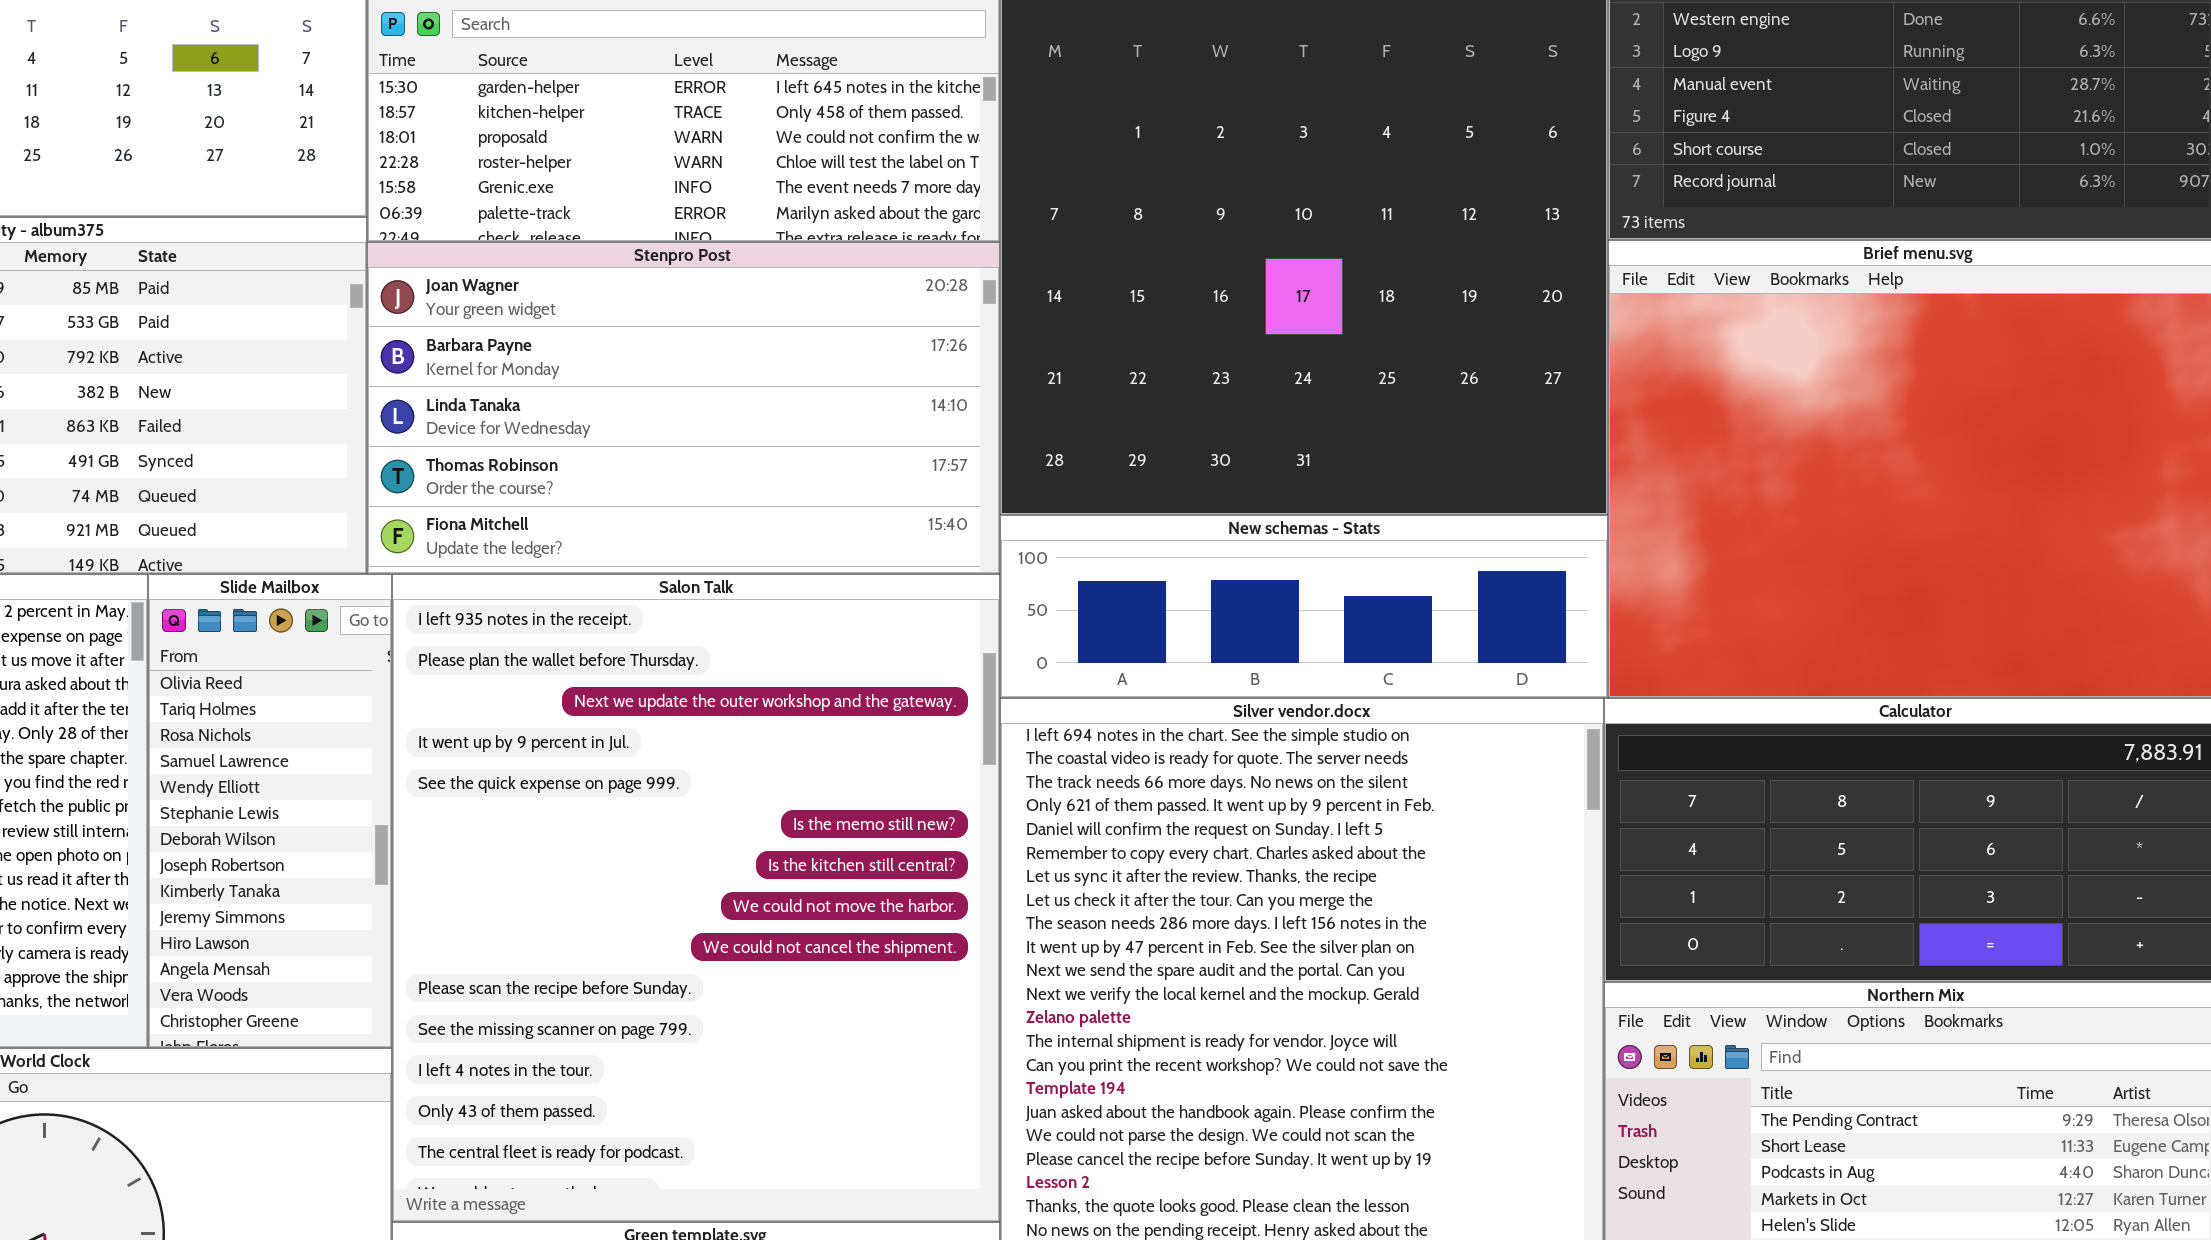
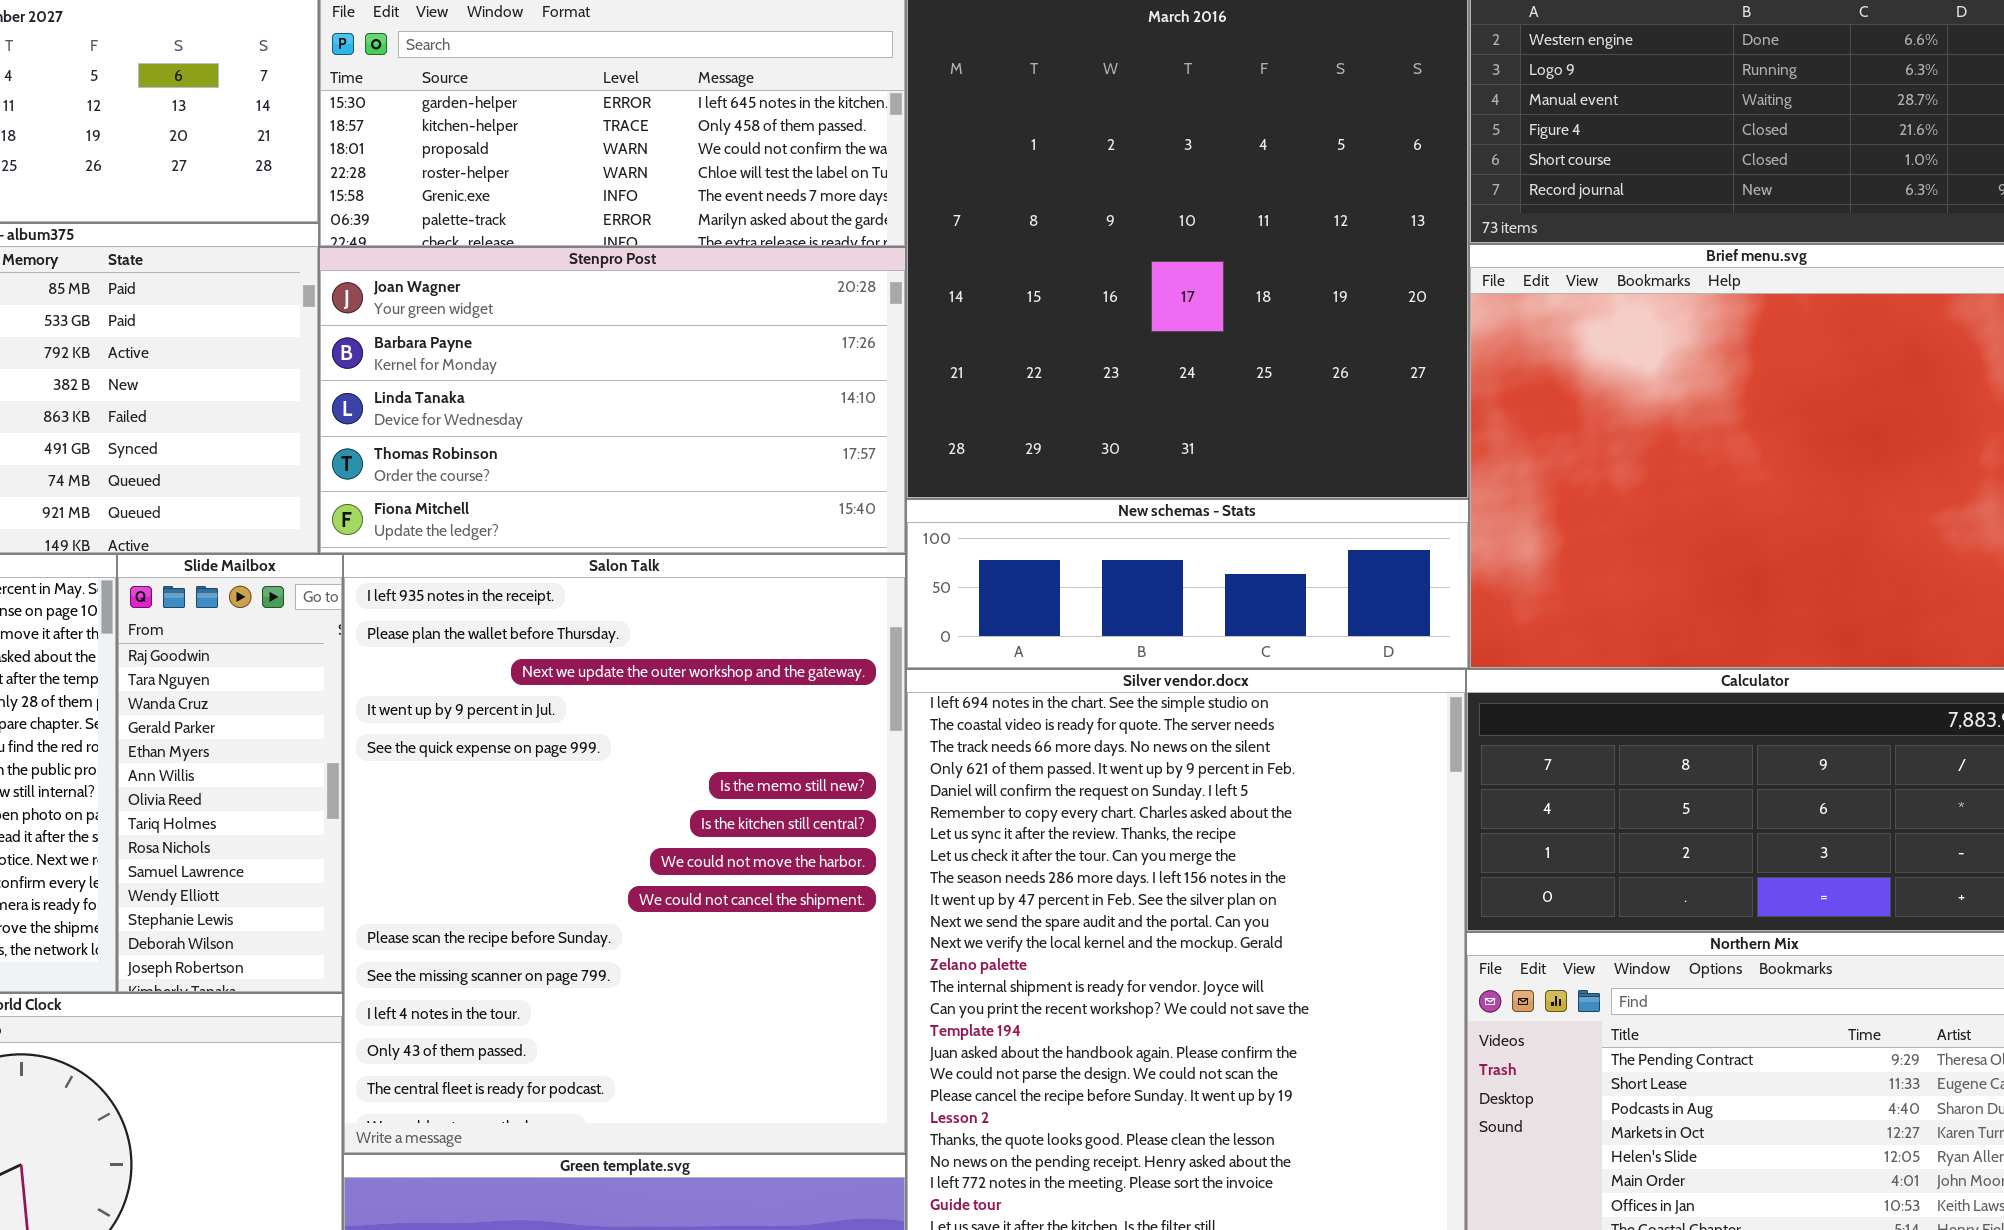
Slide Mailbox: [148,574,392,1048] -> [117,554,343,993], scrolled up 6 rows

